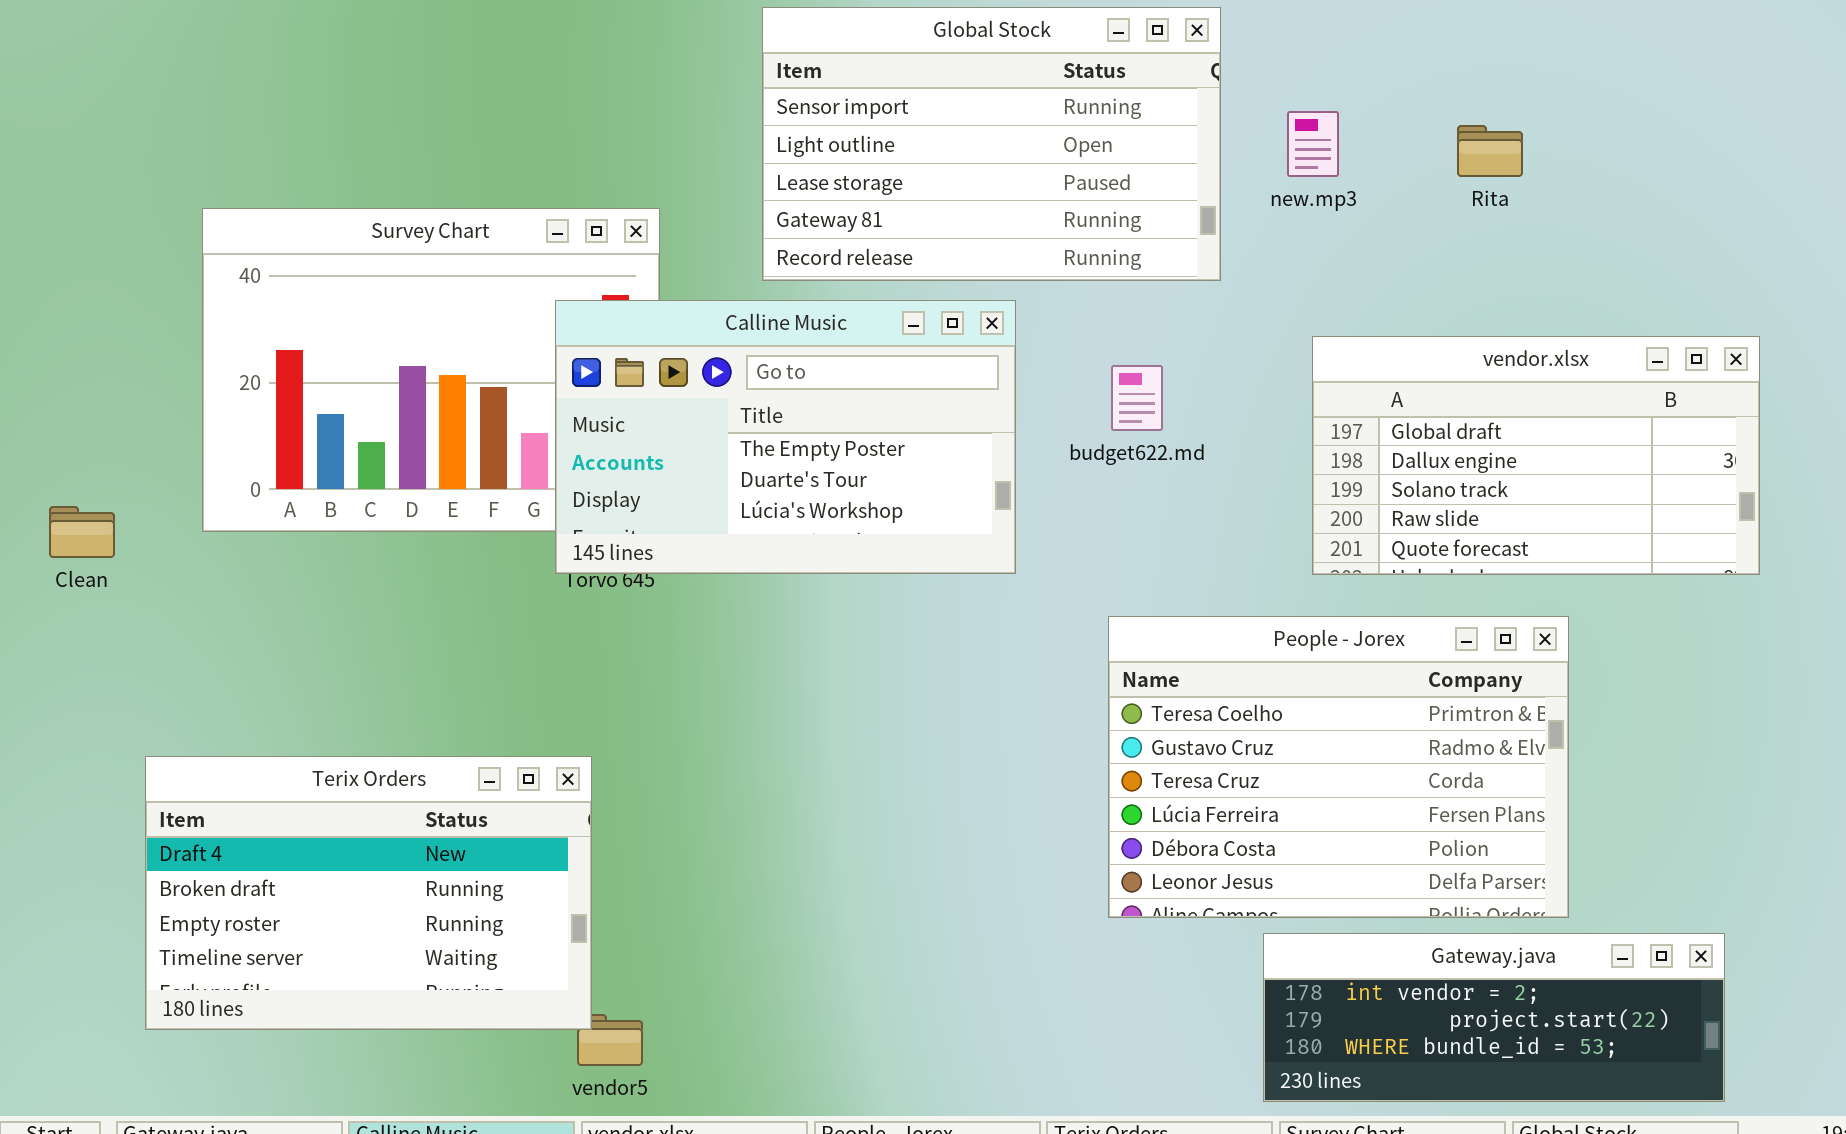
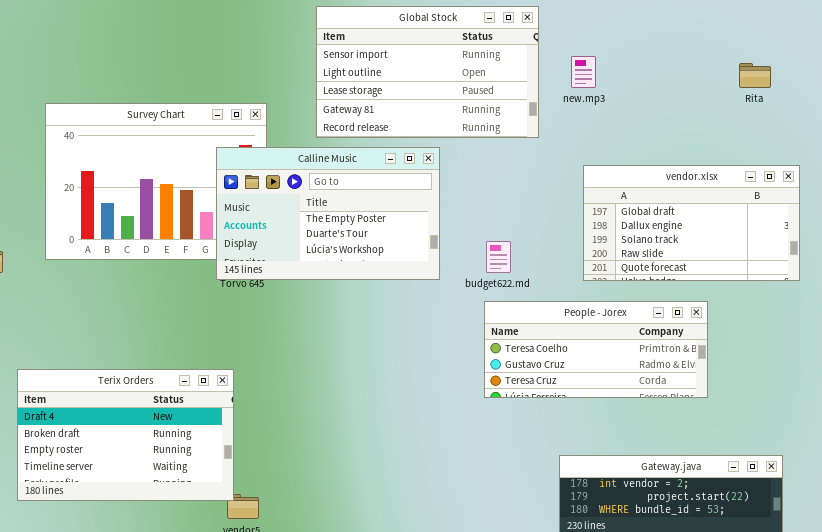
Rita: [1457,125,1523,177] -> [739,63,771,88], moved
budget622.md: [1111,365,1163,431] -> [486,241,511,273], moved
People - Jorex: [1108,616,1569,918] -> [484,301,708,398], resized

